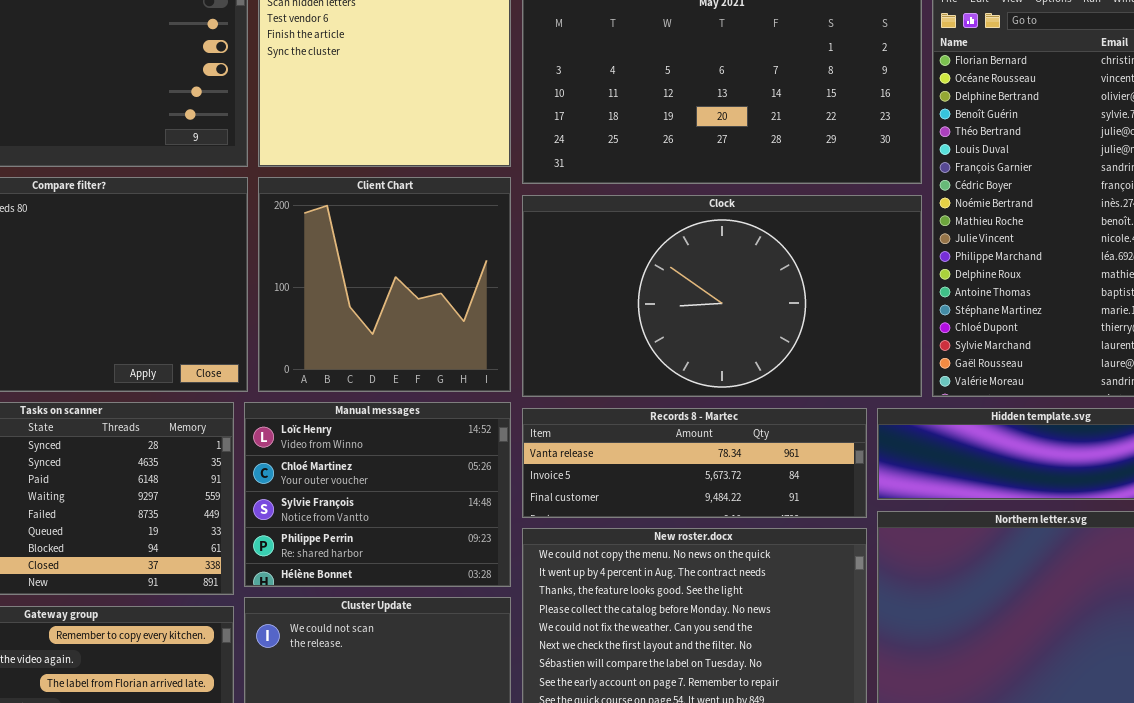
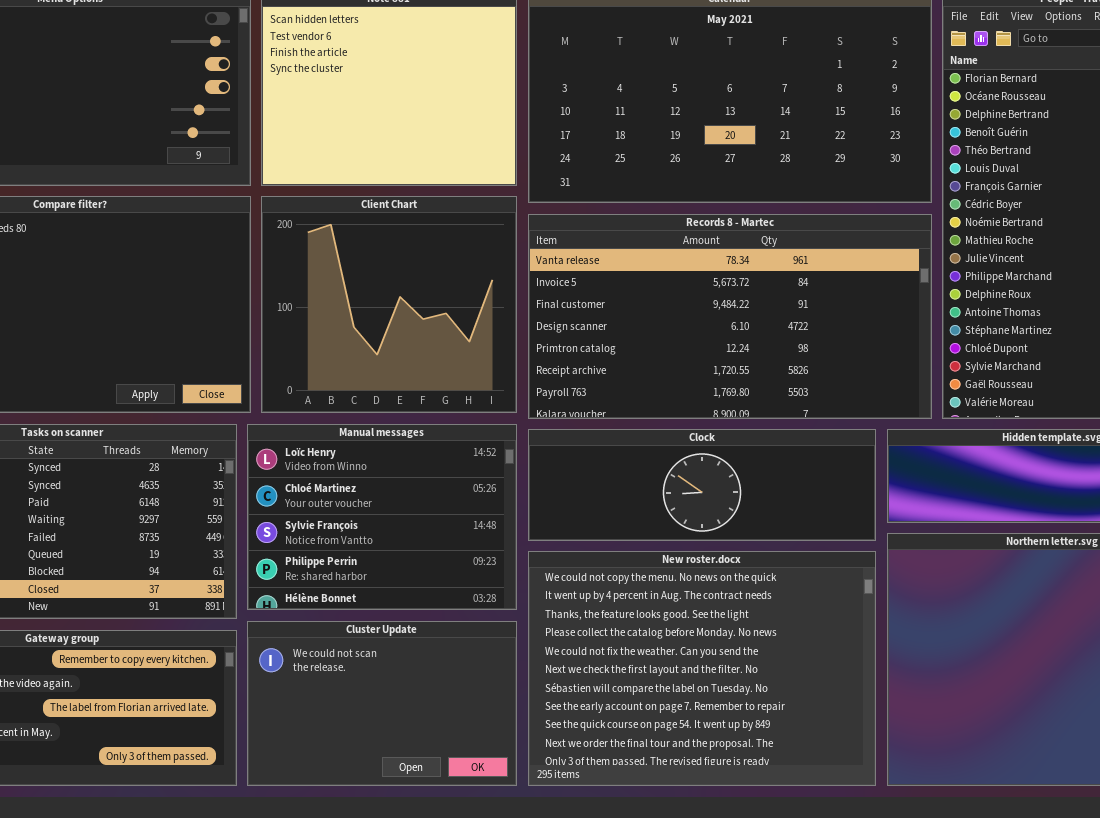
Clock: [522,195,922,397] -> [528,429,876,541], moved, resized
Records 8 - Martec: [522,408,867,518] -> [528,214,932,419], moved, resized

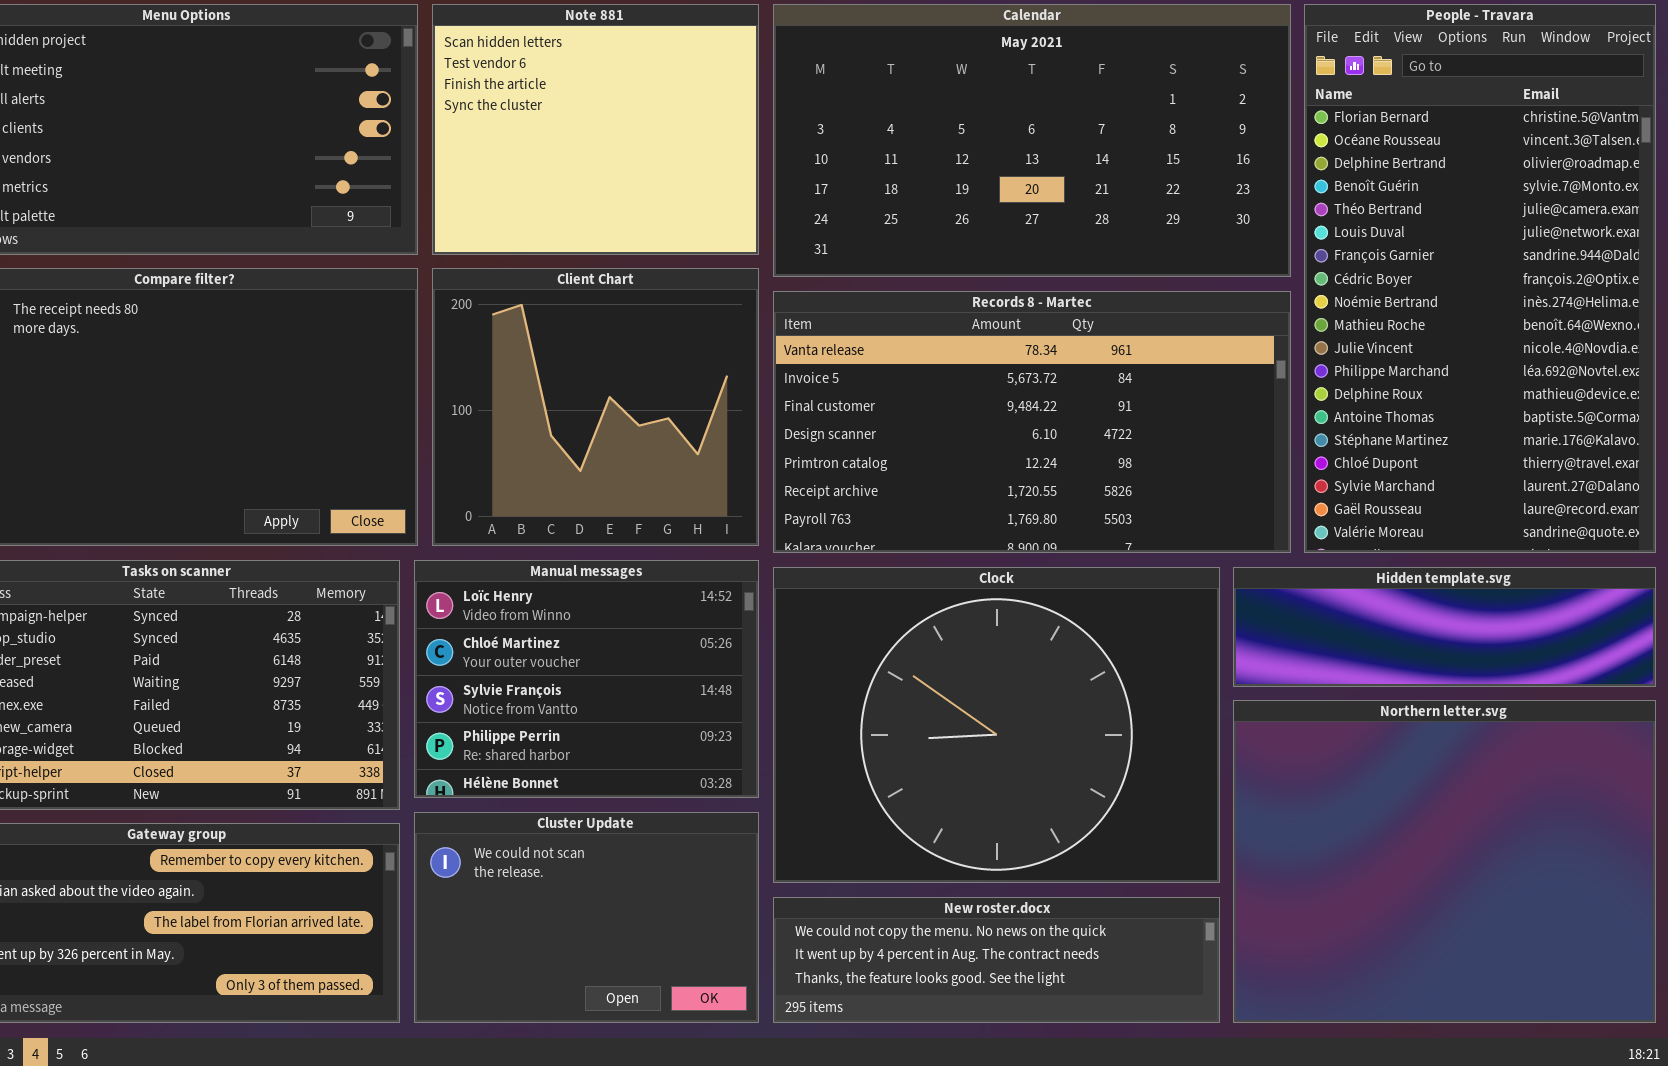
Clock: [528,429,876,541] -> [773,567,1220,883], resized
New roster.docx: [528,551,876,786] -> [773,897,1220,1023], resized

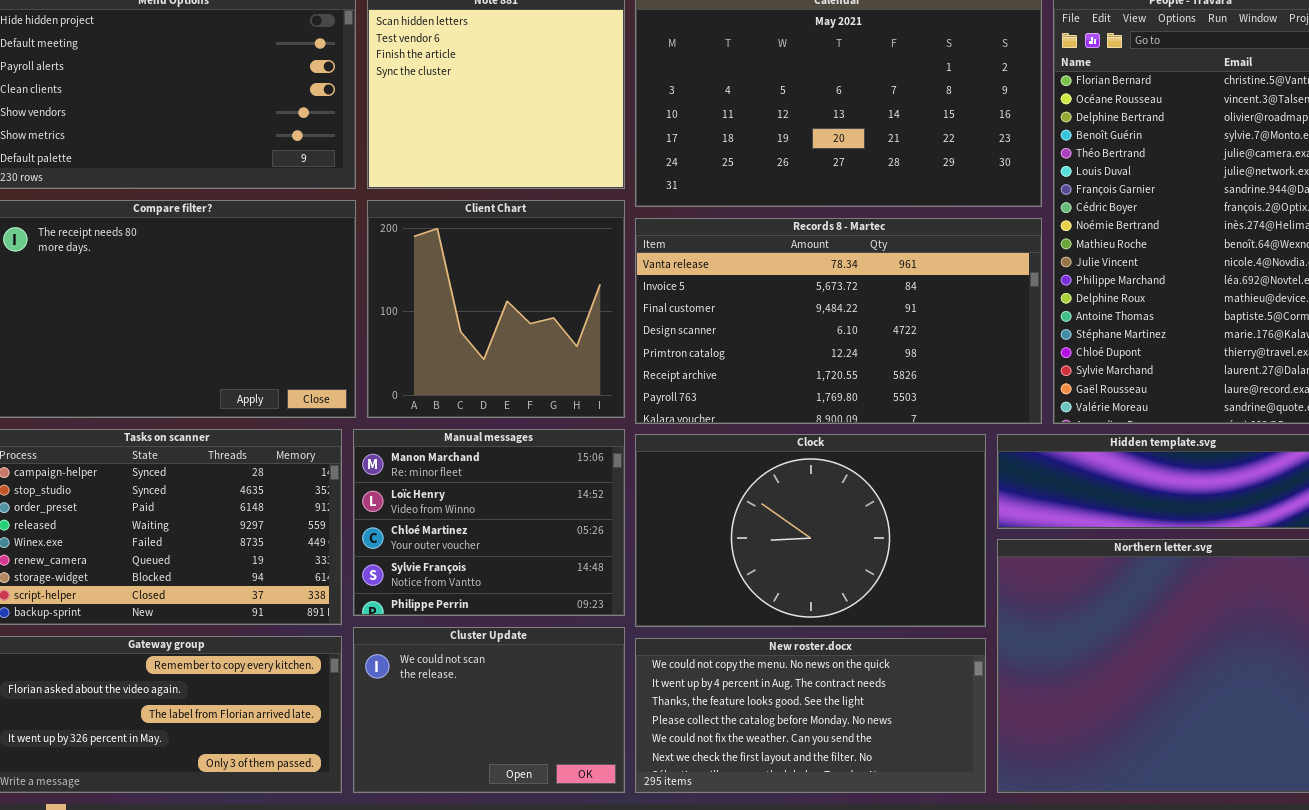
Manual messages: [414,560,759,798] -> [353,429,625,616], scrolled up 1 row
Clock: [773,567,1220,883] -> [635,434,986,627], resized
New roster.docx: [773,897,1220,1023] -> [635,638,986,793], resized

